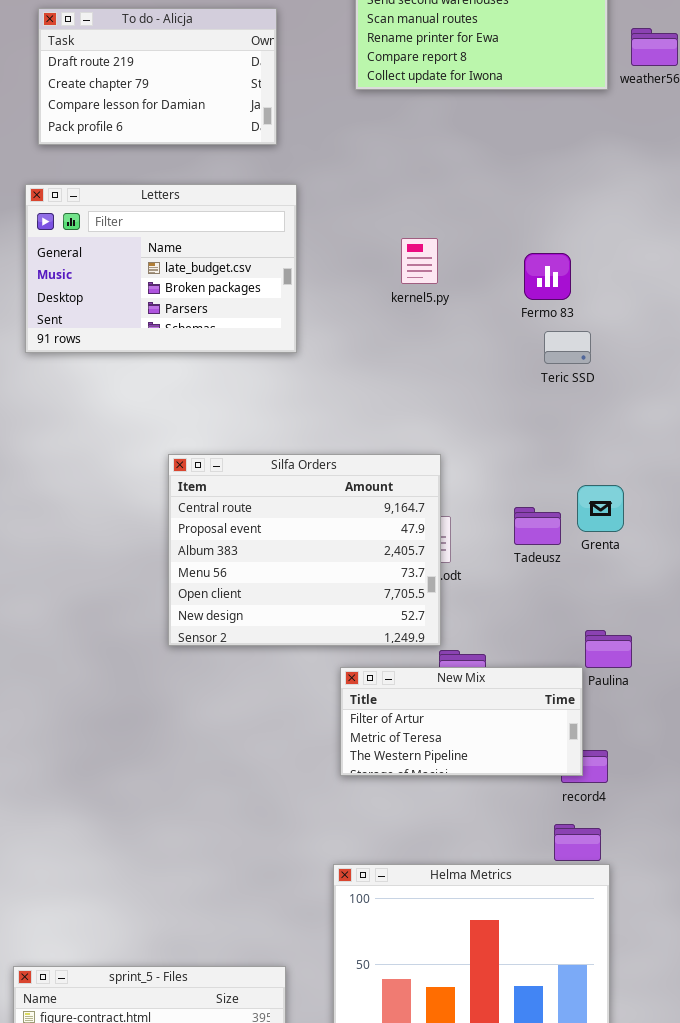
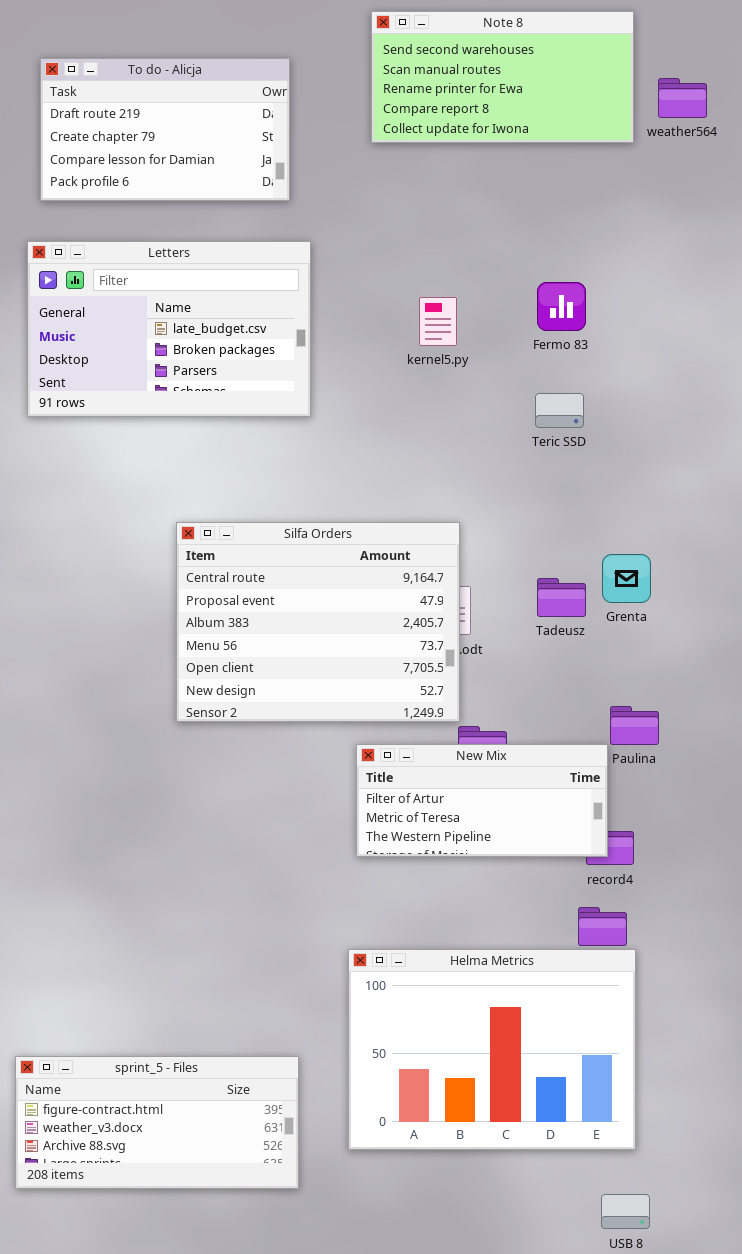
Fermo 83: [524,253,571,300] -> [537,282,586,331], moved
Teric SSD: [544,331,591,364] -> [535,393,584,428], moved

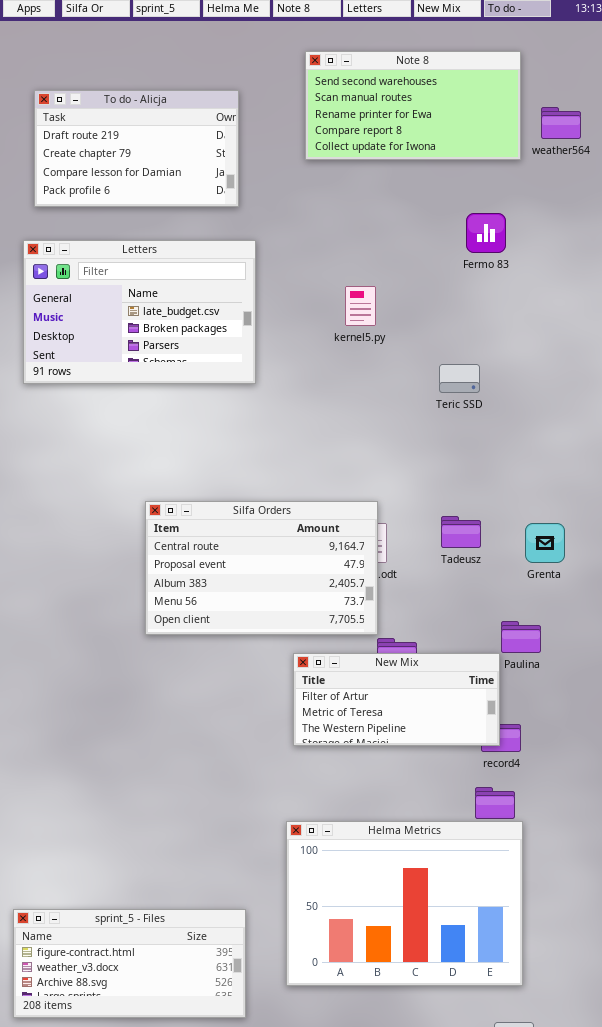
Fermo 83: [537,282,586,331] -> [466,213,506,253], moved
Silfa Orders: [176,522,460,722] -> [145,501,378,635], resized
Grenta: [602,554,651,603] -> [525,523,565,563], moved

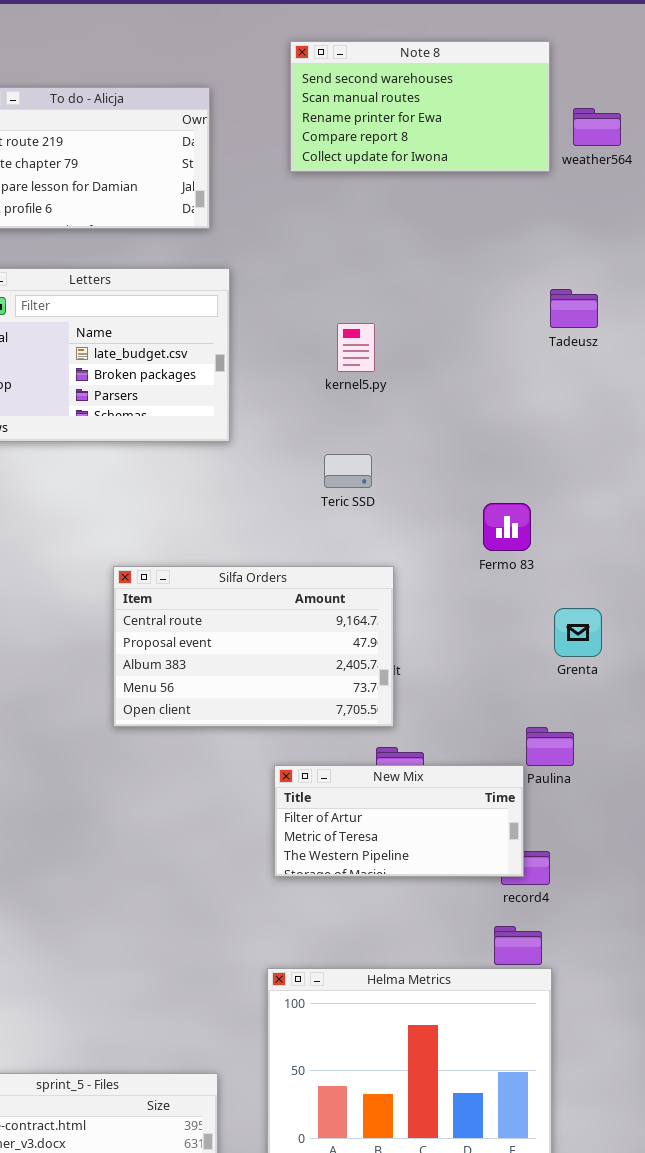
Fermo 83: [466,213,506,253] -> [483,503,531,551], moved
Teric SSD: [439,364,480,393] -> [324,454,372,488], moved
Silfa Orders: [145,501,378,635] -> [113,566,394,727], moved
Tadeusz: [441,516,481,548] -> [550,289,598,328], moved

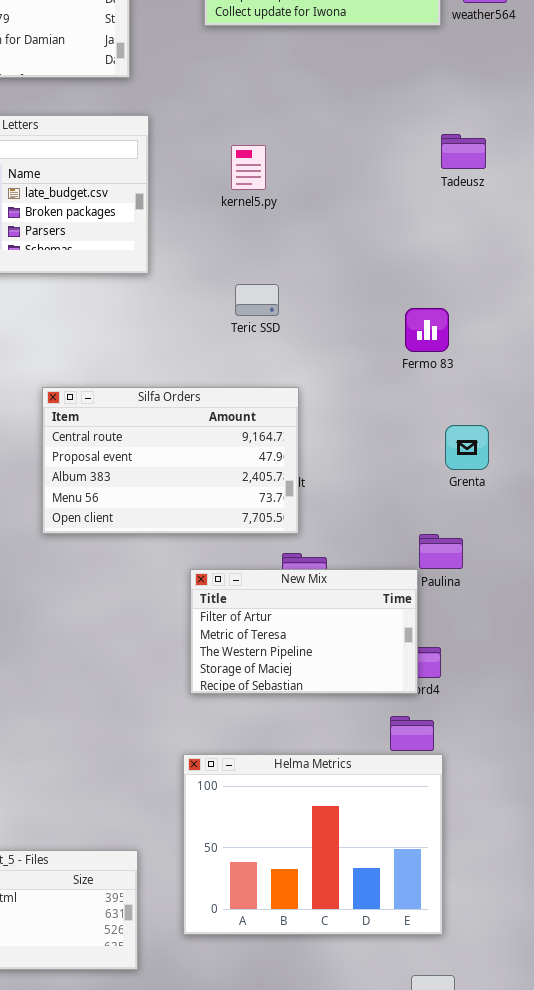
kernel5.py: [337,323,375,372] -> [231,145,266,190], moved
Fermo 83: [483,503,531,551] -> [405,308,449,352], moved
New Mix: [274,765,524,877] -> [190,569,418,694], resized

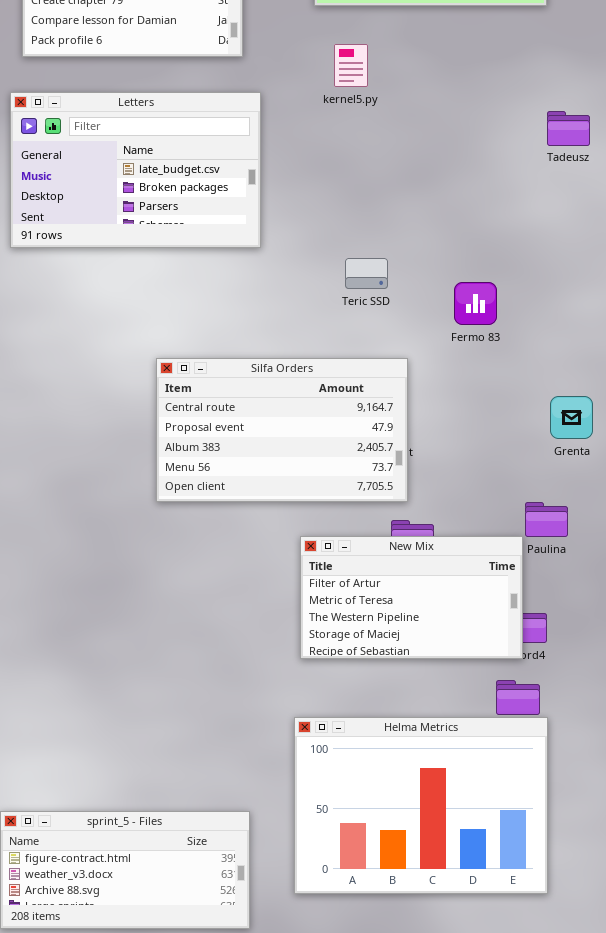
kernel5.py: [231,145,266,190] -> [334,44,368,87], moved
Fermo 83: [405,308,449,352] -> [454,282,497,325], moved

